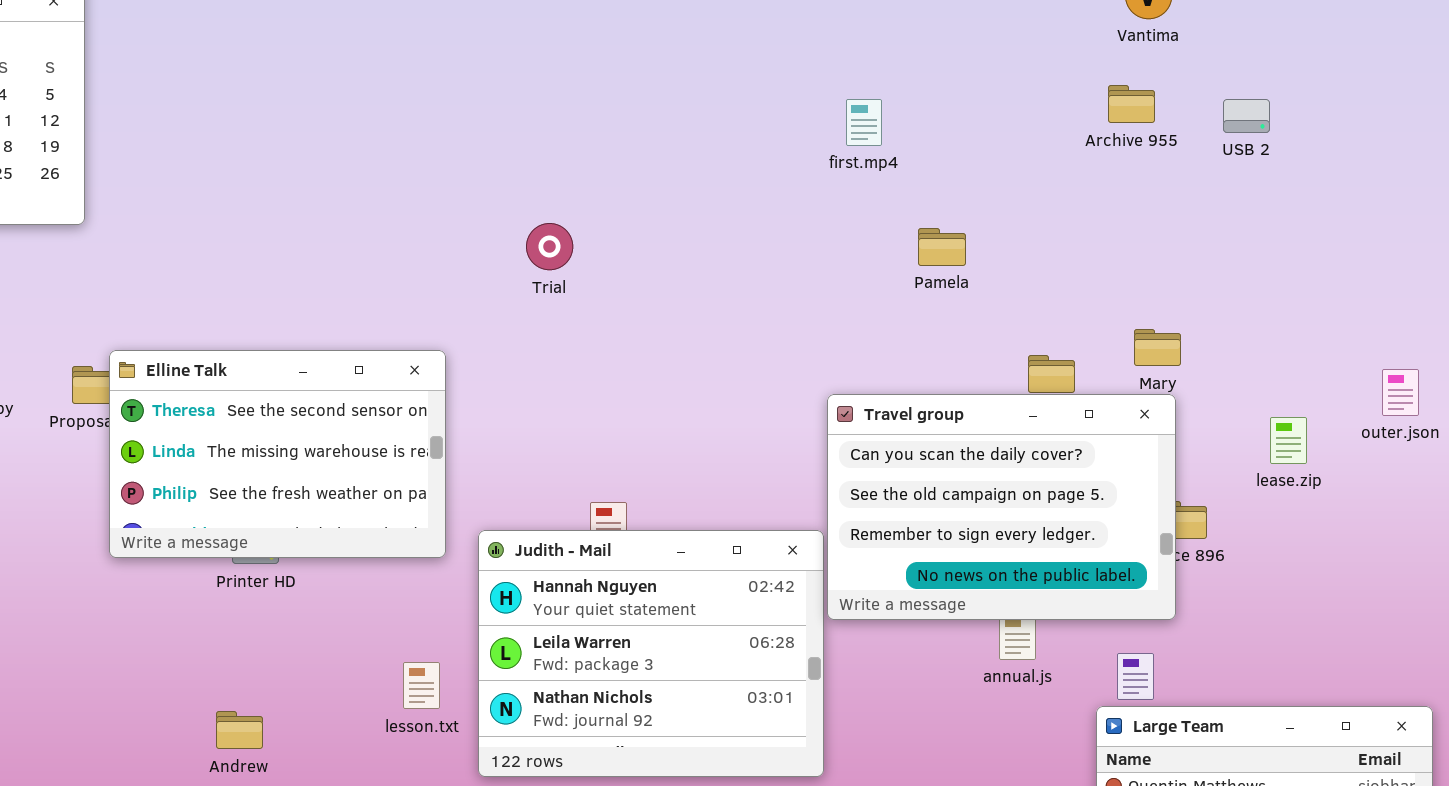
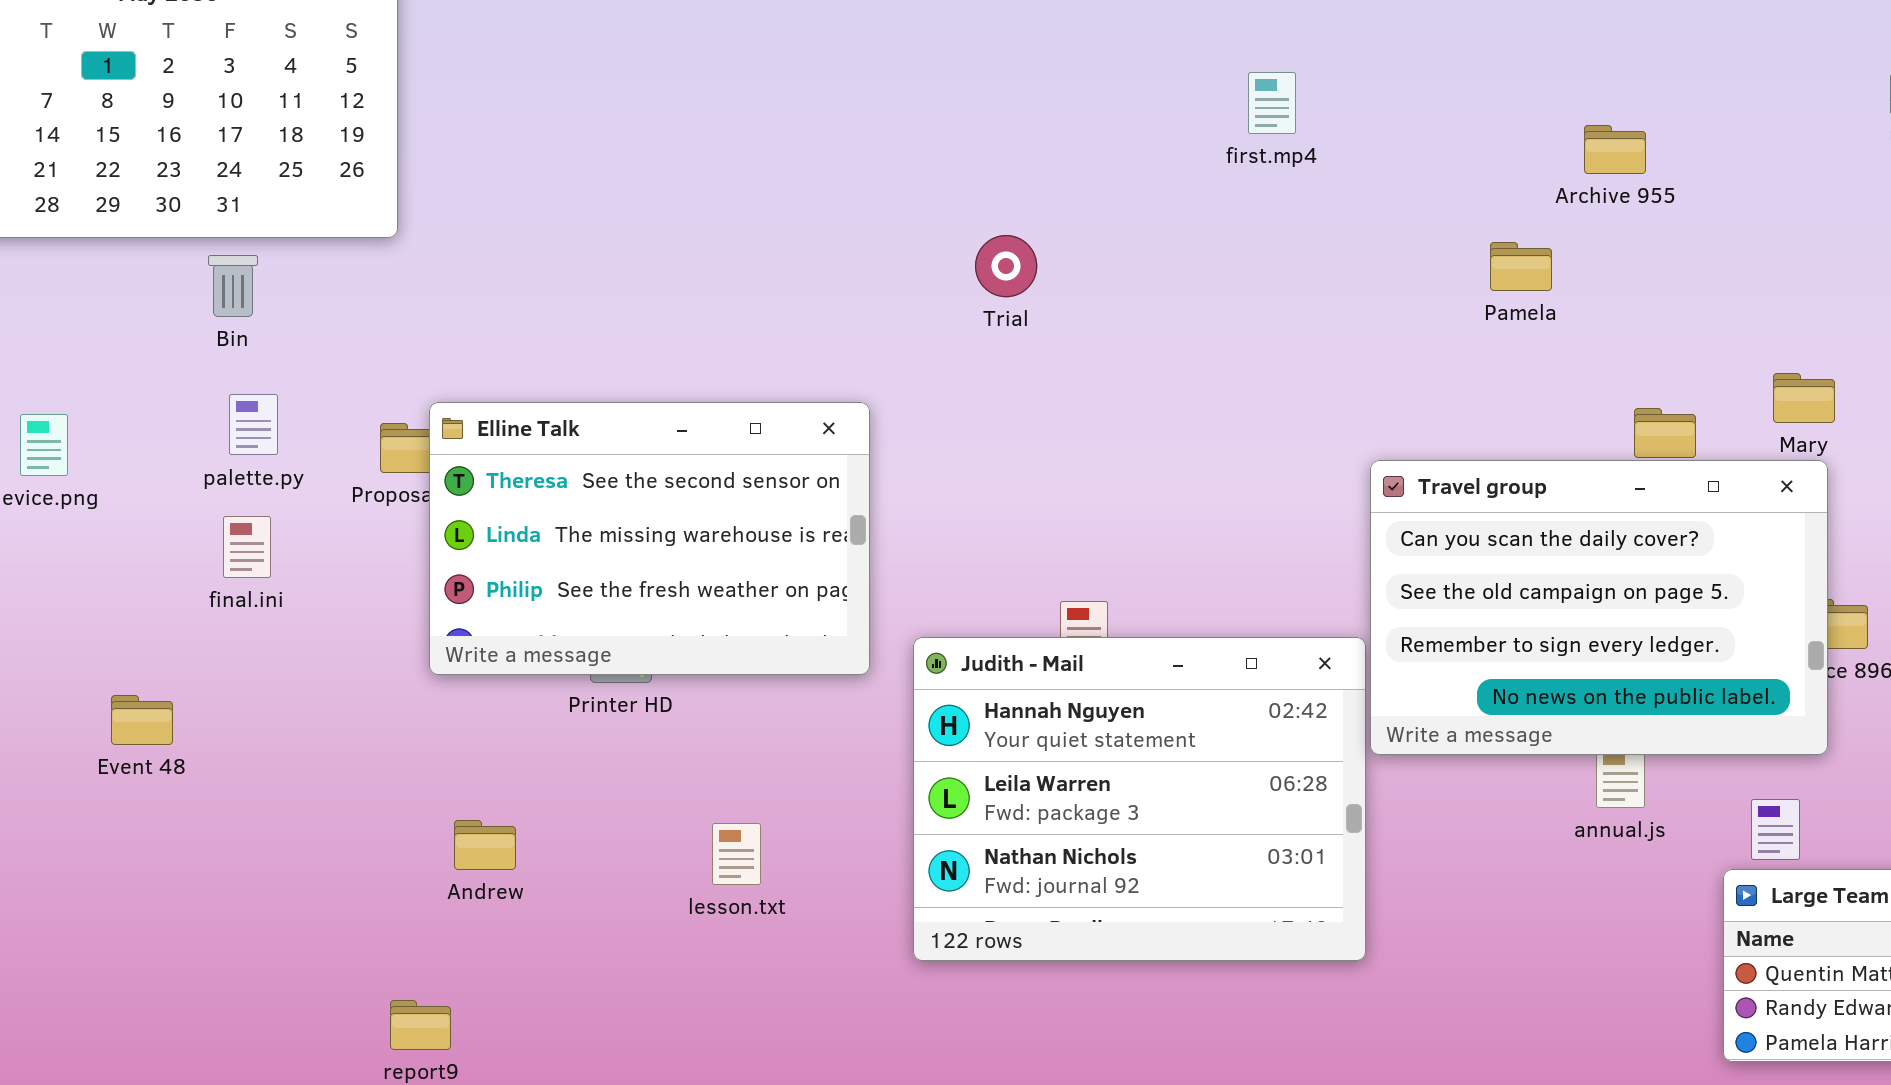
Archive 955: [1108,85,1155,123] -> [1584,125,1646,174], moved
first.mp4: [846,99,882,146] -> [1248,72,1296,134], moved
lesson.txt: [403,662,440,709] -> [712,823,761,885], moved
Andrew: [216,711,263,749] -> [454,820,516,870], moved

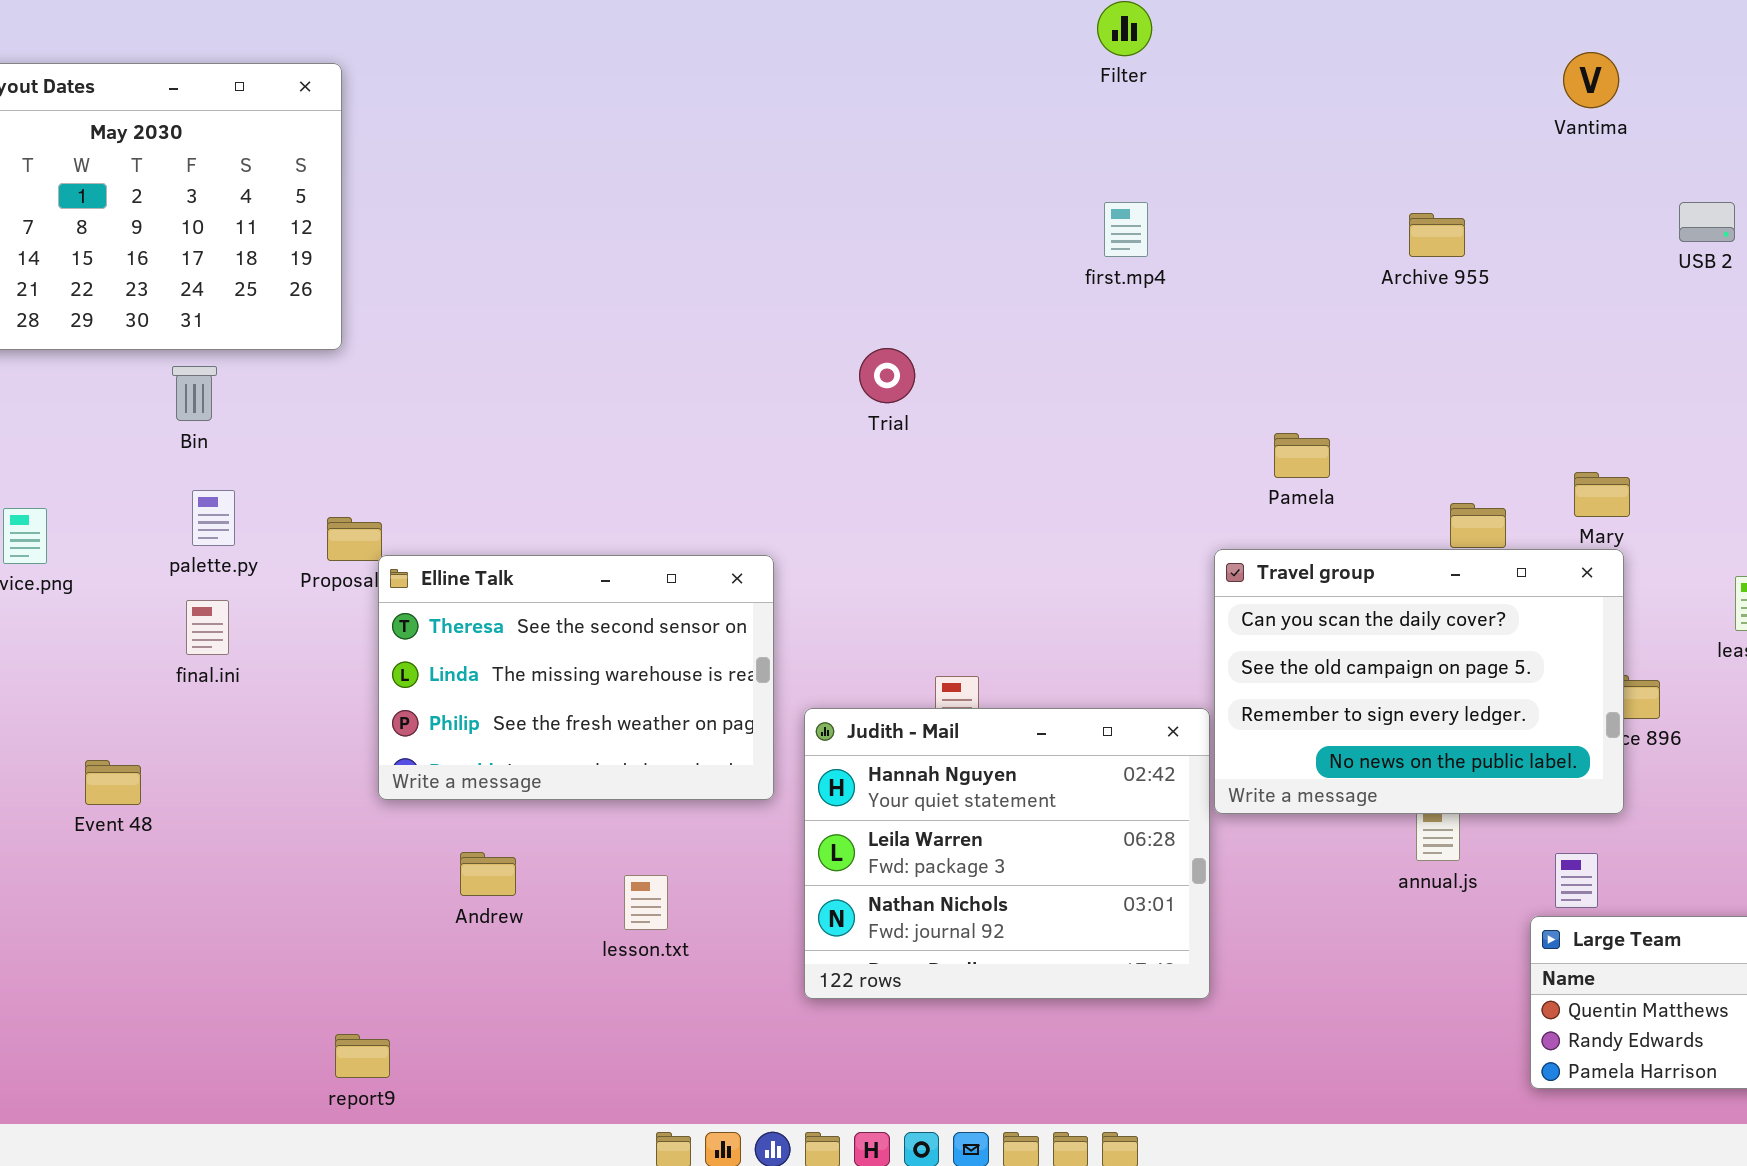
Archive 955: [1584,125,1646,174] -> [1409,213,1465,257], moved
Pamela: [1490,242,1552,291] -> [1274,433,1330,478], moved
Elline Talk: [429,402,870,675] -> [378,555,774,800], moved
Andrew: [454,820,516,870] -> [460,852,516,896], moved

